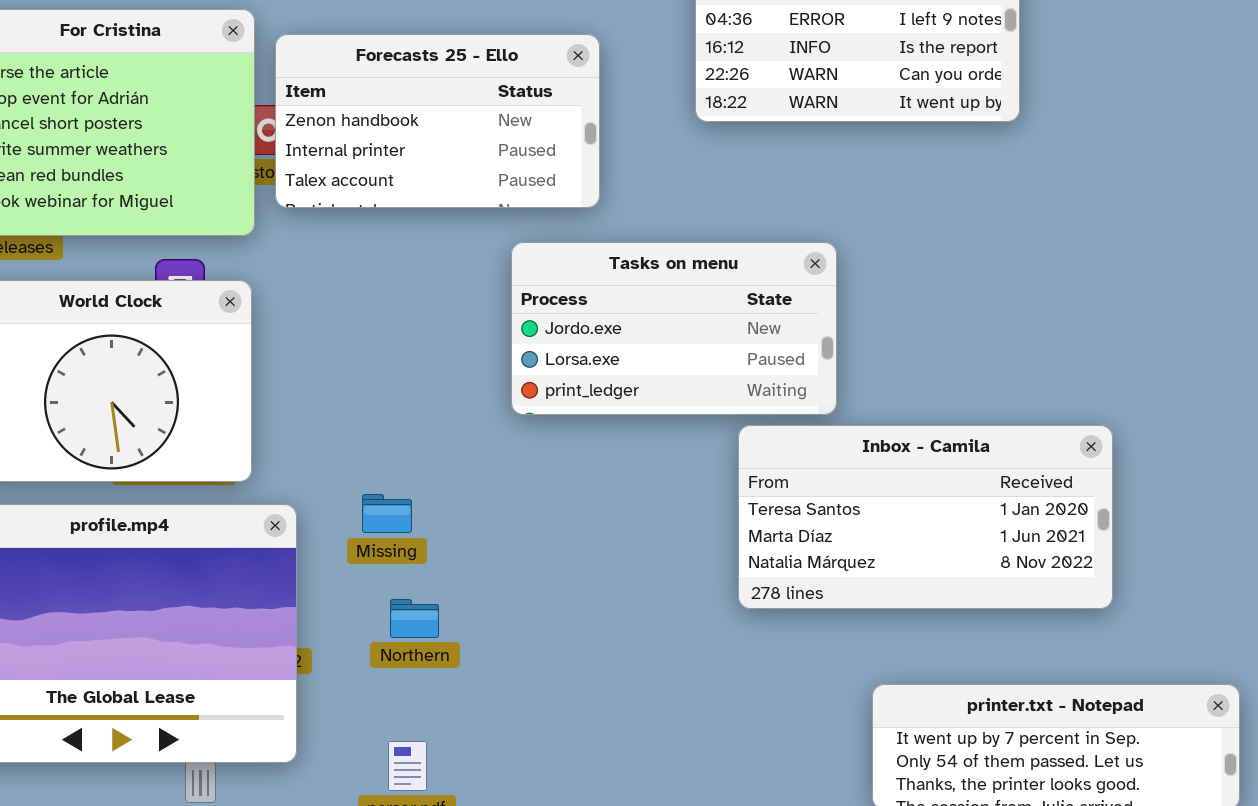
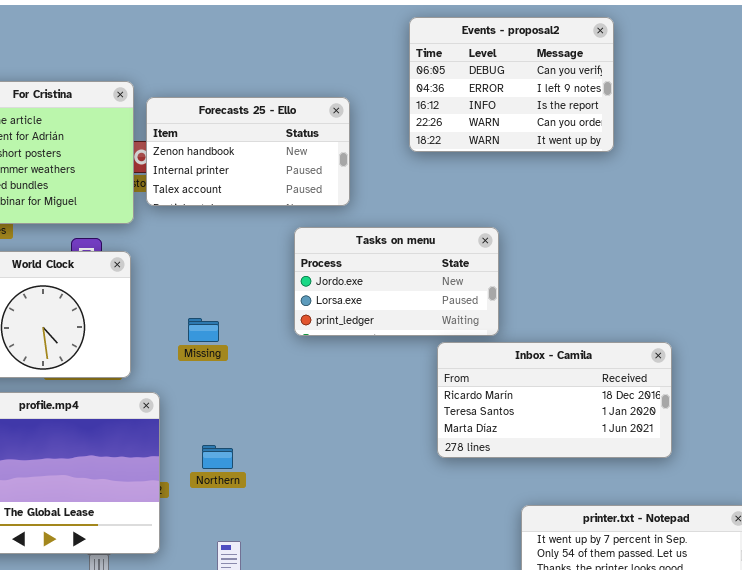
Inbox - Camila: [738,425,1113,609] -> [437,342,672,458], scrolled up 1 row
Missing: [362,494,412,533] -> [188,318,219,342], moved
Northern: [390,599,439,638] -> [202,445,233,469], moved

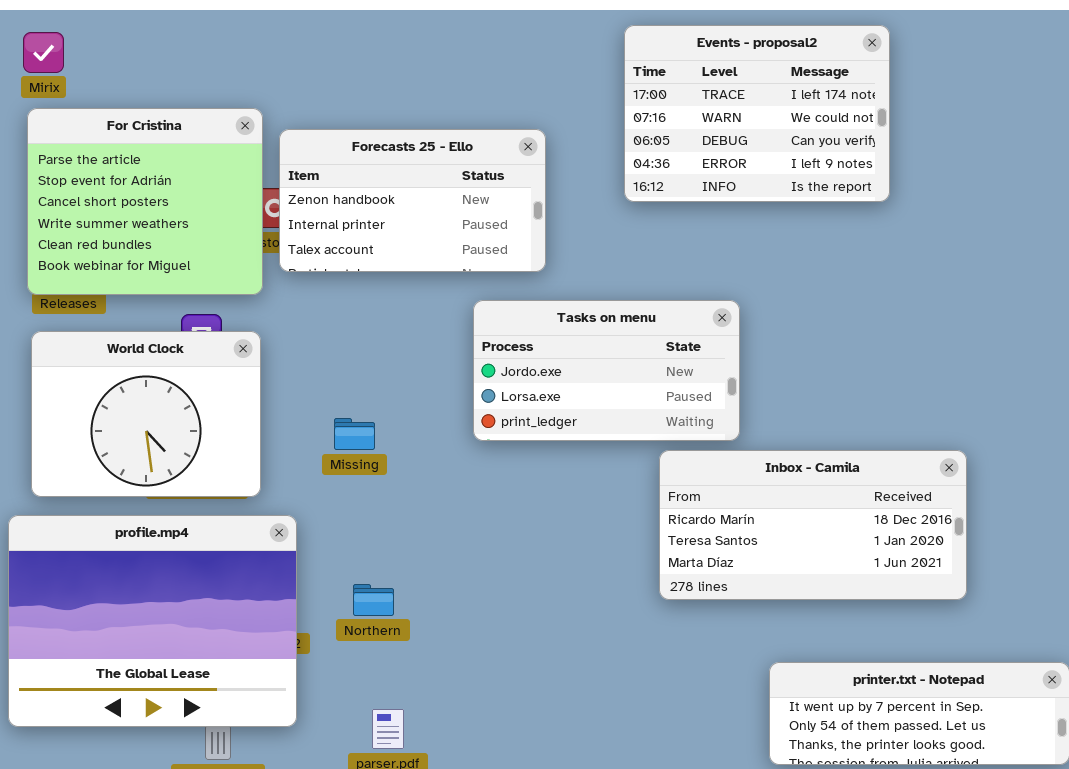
Events - proposal2: [409,17,614,152] -> [624,25,890,202], scrolled up 2 rows

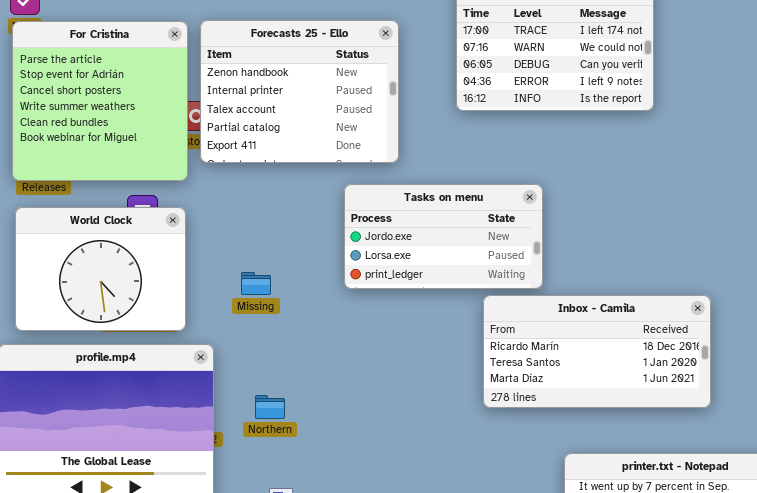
For Cristina: [27,108,263,295] -> [12,21,188,181], resized
Forecasts 25 - Ello: [279,129,546,272] -> [200,20,399,163], resized

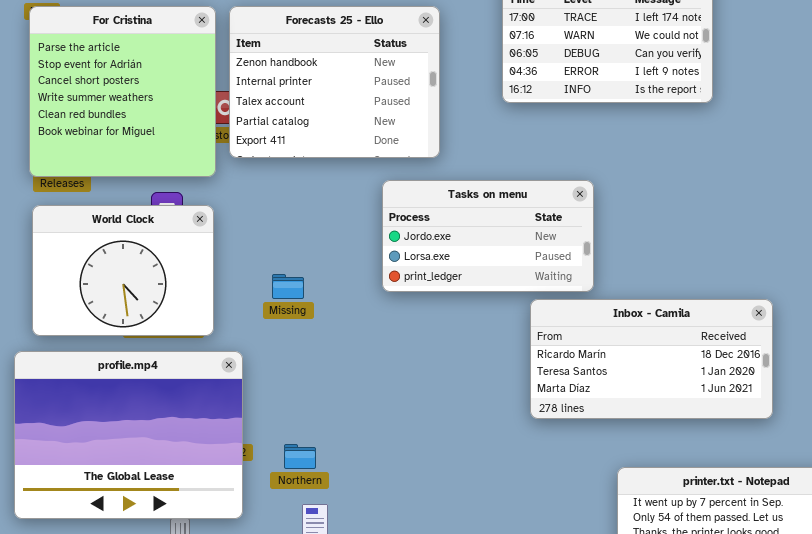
Northern: [255,395,285,419] -> [284,444,316,469], moved

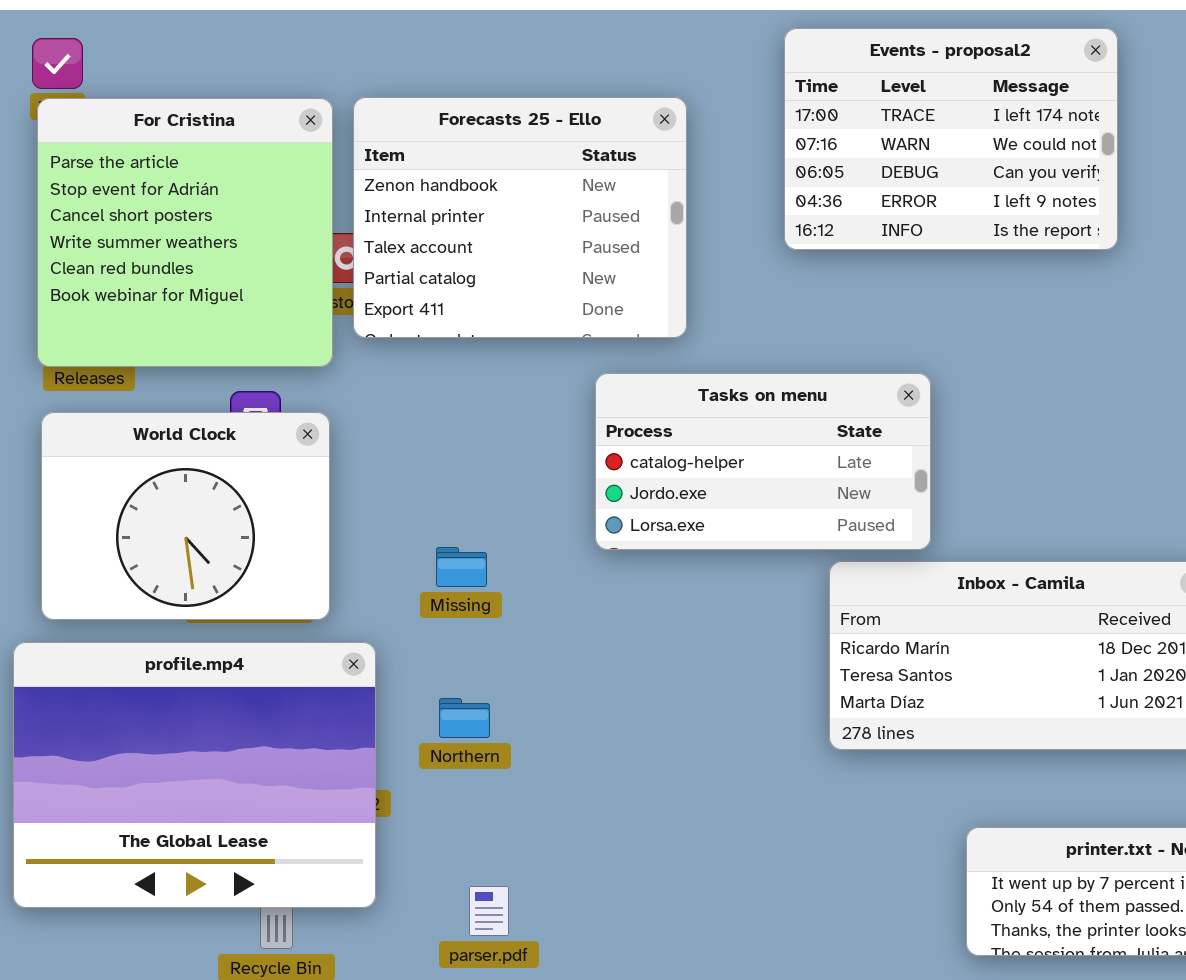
Tasks on menu: [382,180,594,292] -> [595,373,931,550], scrolled up 1 row
Missing: [272,274,304,299] -> [436,547,487,587], moved
Northern: [284,444,316,469] -> [439,698,490,738], moved

